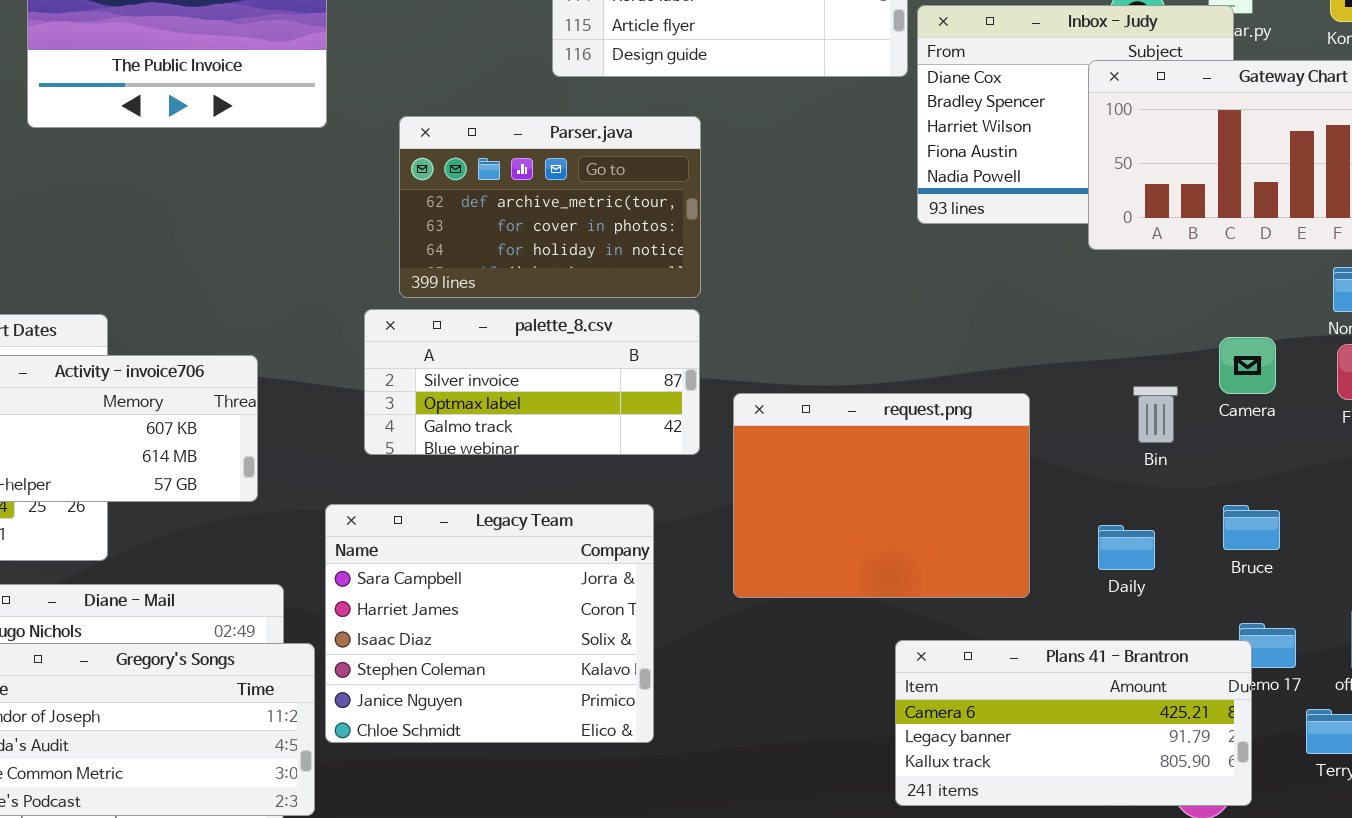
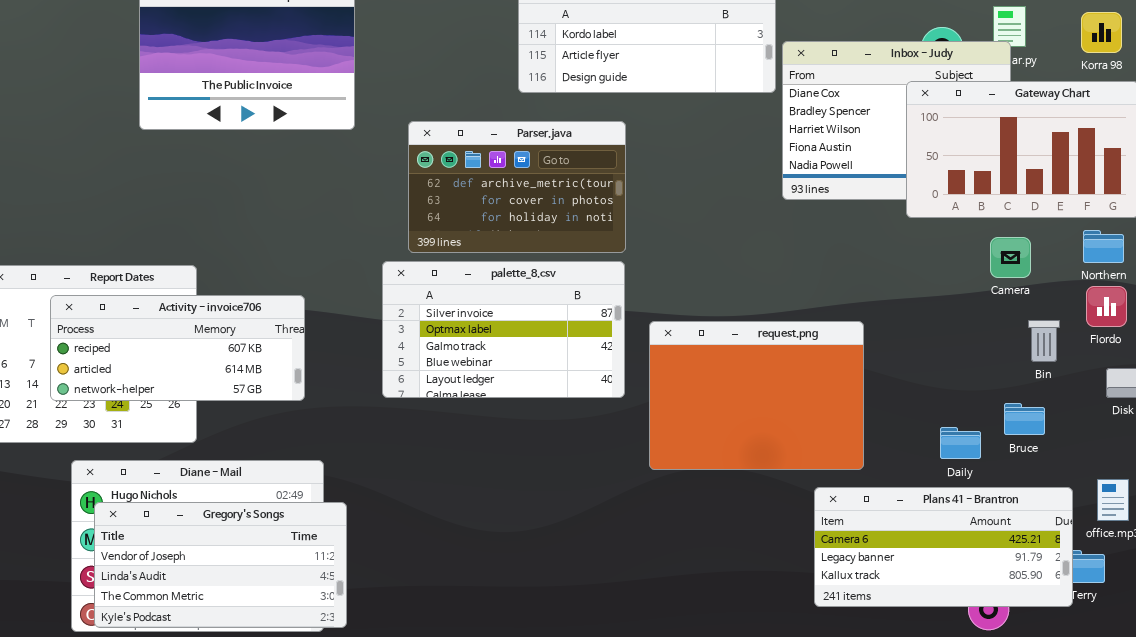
palette_8.csv: [364,309,700,455] -> [382,261,625,398], resized
Camera: [1219,337,1276,394] -> [990,237,1031,278], moved
Bin: [1133,386,1178,443] -> [1028,320,1060,362], moved
Legacy Team: [325,504,654,743] -> none, closed
Daily: [1098,525,1155,570] -> [940,427,981,459], moved
Plans 41 - Brantron: [895,640,1252,806] -> [814,487,1073,607], moved

